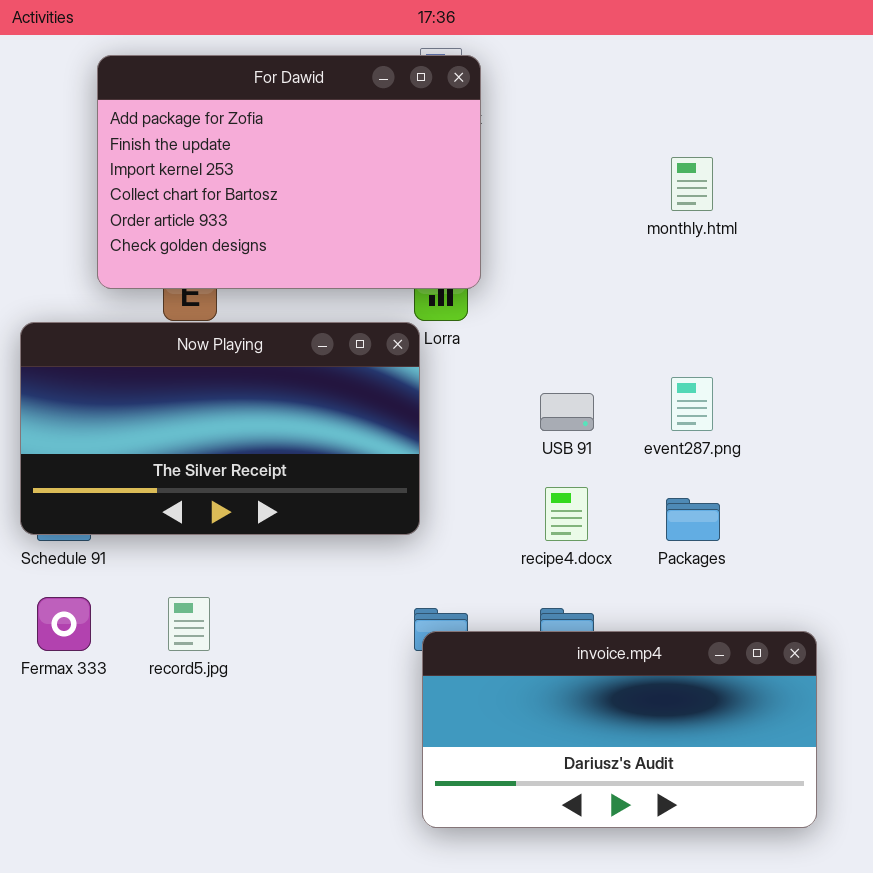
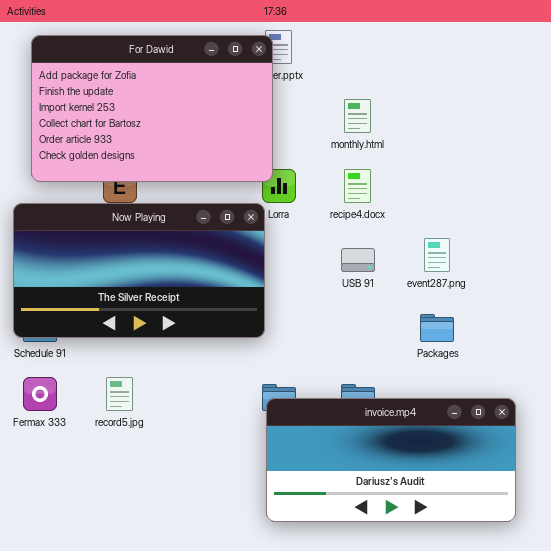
For Dawid: [97,55,481,289] -> [31,35,273,182], moved
monthly.html: [671,157,713,211] -> [344,99,371,133], moved
recipe4.docx: [545,487,588,541] -> [344,169,371,203], moved

